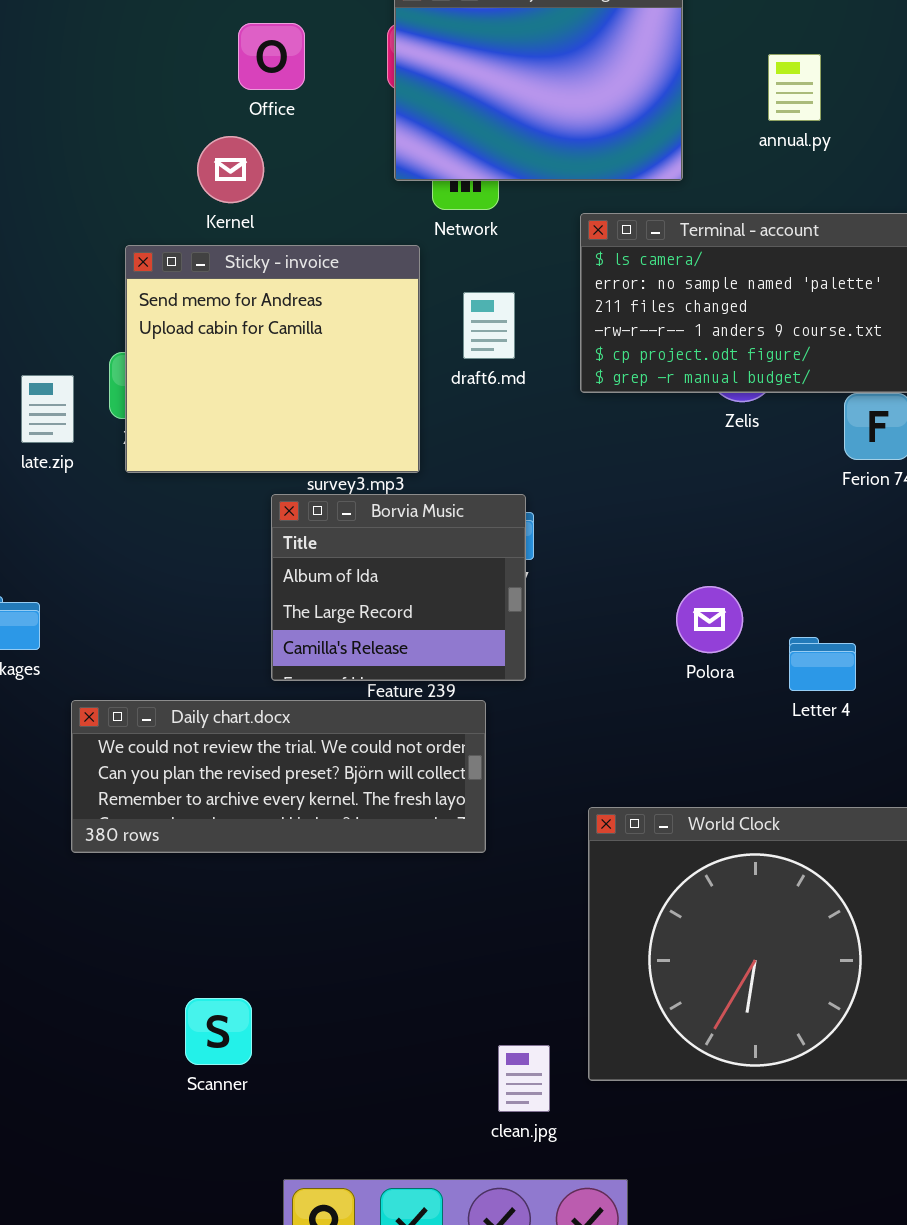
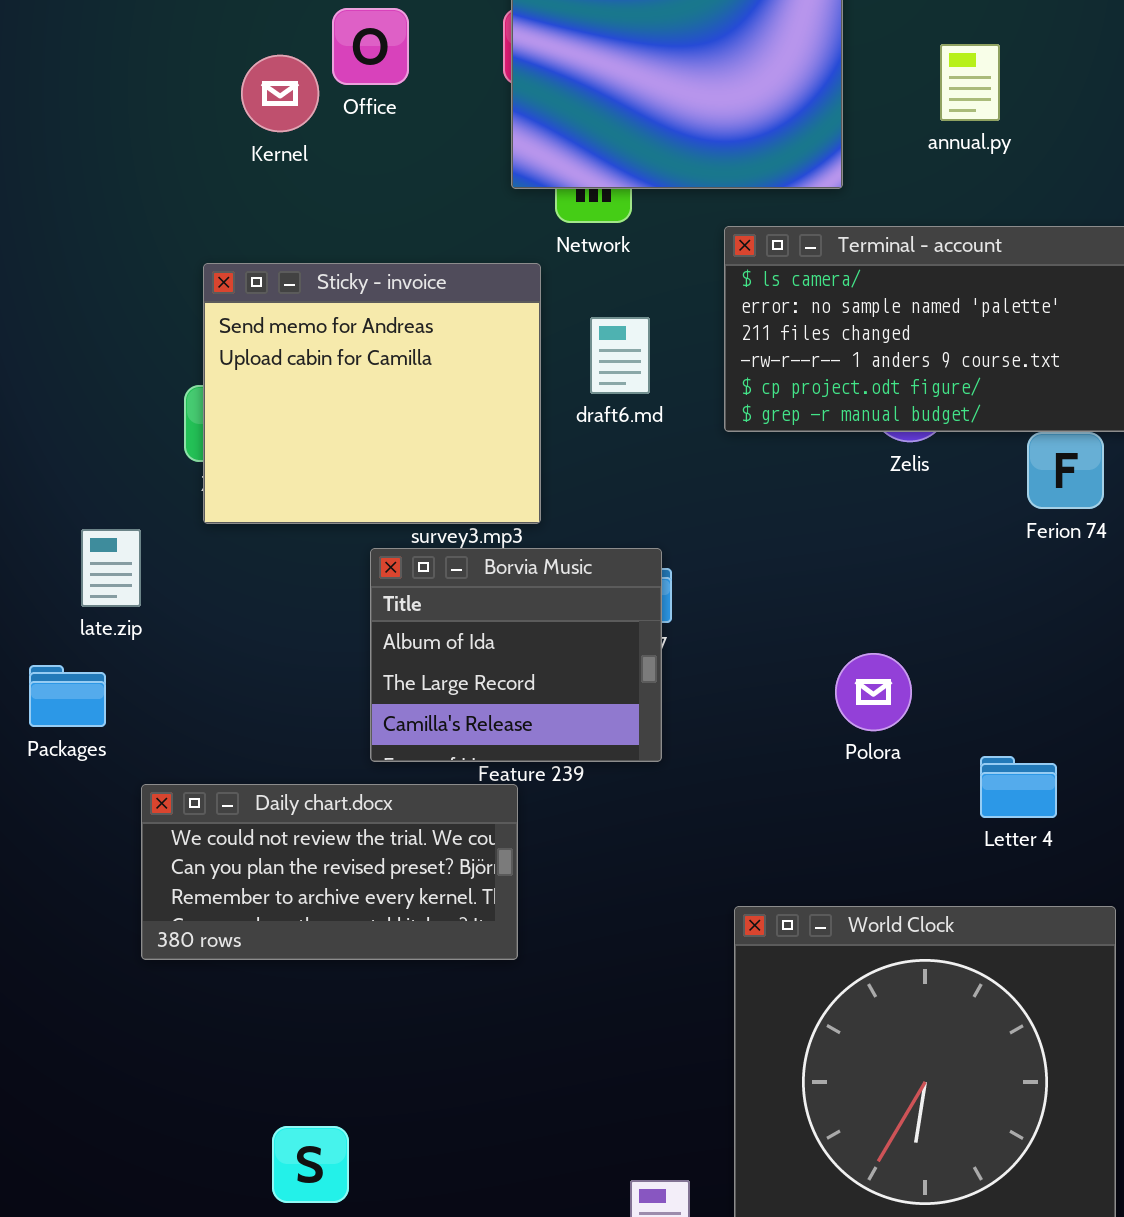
Kernel: [197,136,264,203] -> [241,55,319,132], moved
late.zip: [21,375,74,443] -> [81,529,141,607], moved
Letter 4: [789,637,856,691] -> [980,756,1057,818], moved
Daily chart.docx: [71,700,486,853] -> [141,784,518,960], resized

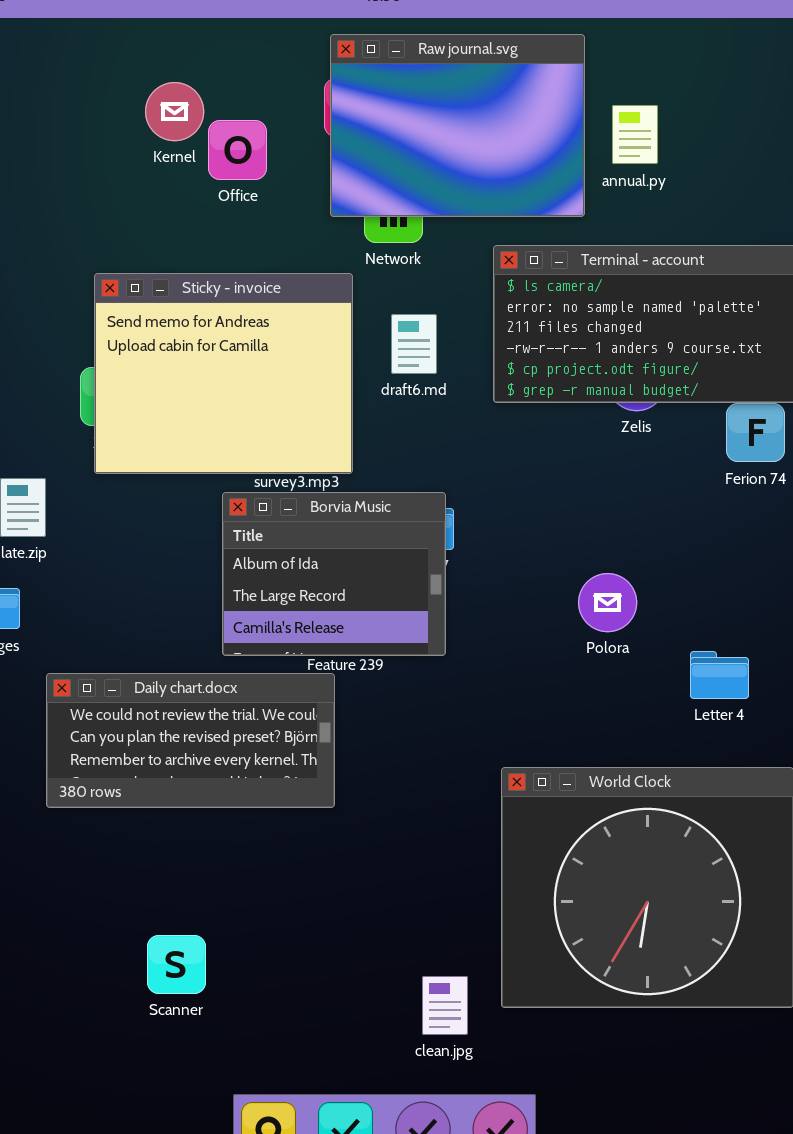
Office: [332,8,409,85] -> [208,120,267,180], moved
annual.py: [940,44,1000,121] -> [612,105,658,164], moved
Kernel: [241,55,319,132] -> [145,82,204,141], moved

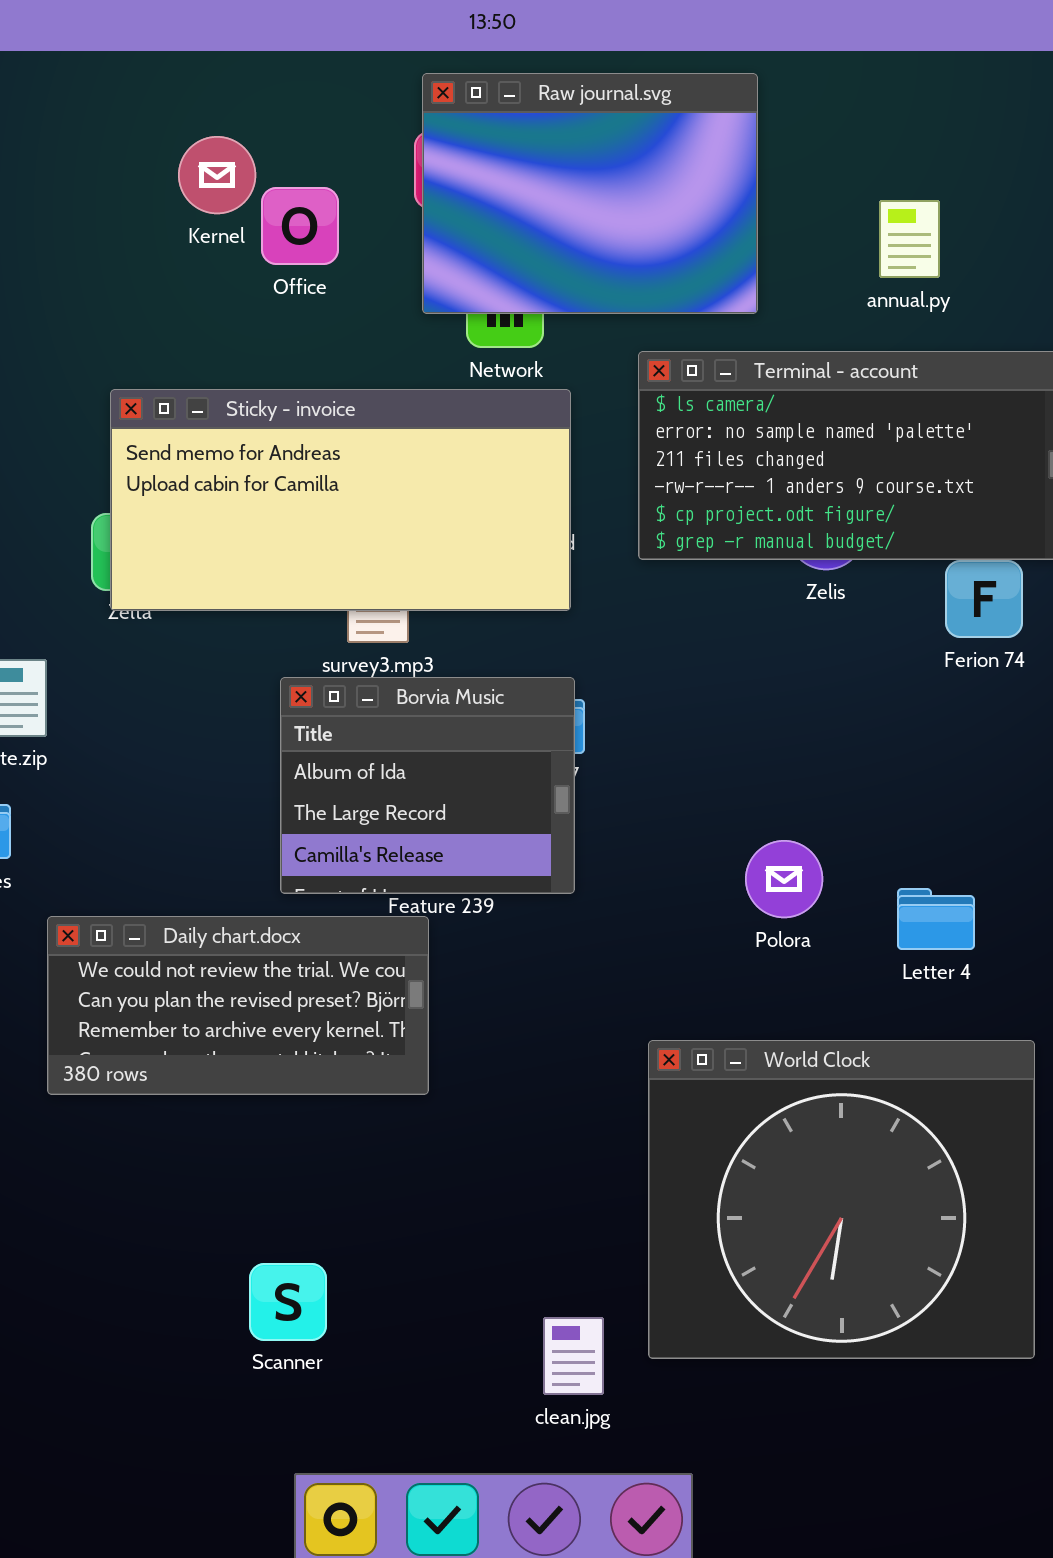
annual.py: [612,105,658,164] -> [879,200,940,278], moved
Sticky - invoice: [94,273,353,474] -> [110,389,571,611], resized
Polora: [578,573,637,632] -> [745,840,823,918], moved
Scanner: [147,935,206,994] -> [249,1263,327,1341], moved

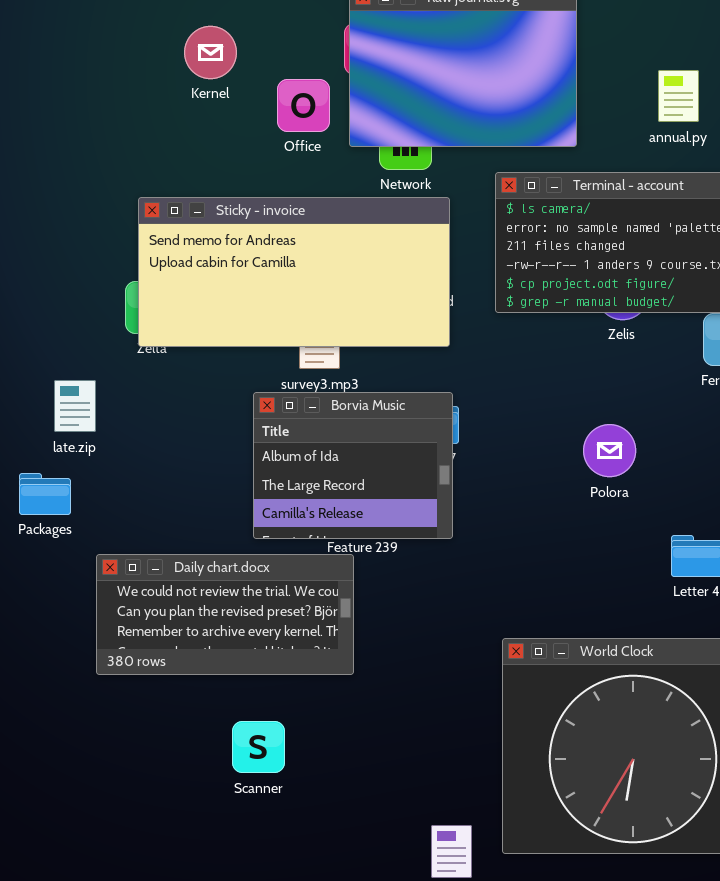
Office: [261,187,339,265] -> [277,79,330,132], moved
Polora: [745,840,823,918] -> [583,424,636,477], moved
Scanner: [249,1263,327,1341] -> [232,721,285,773], moved

